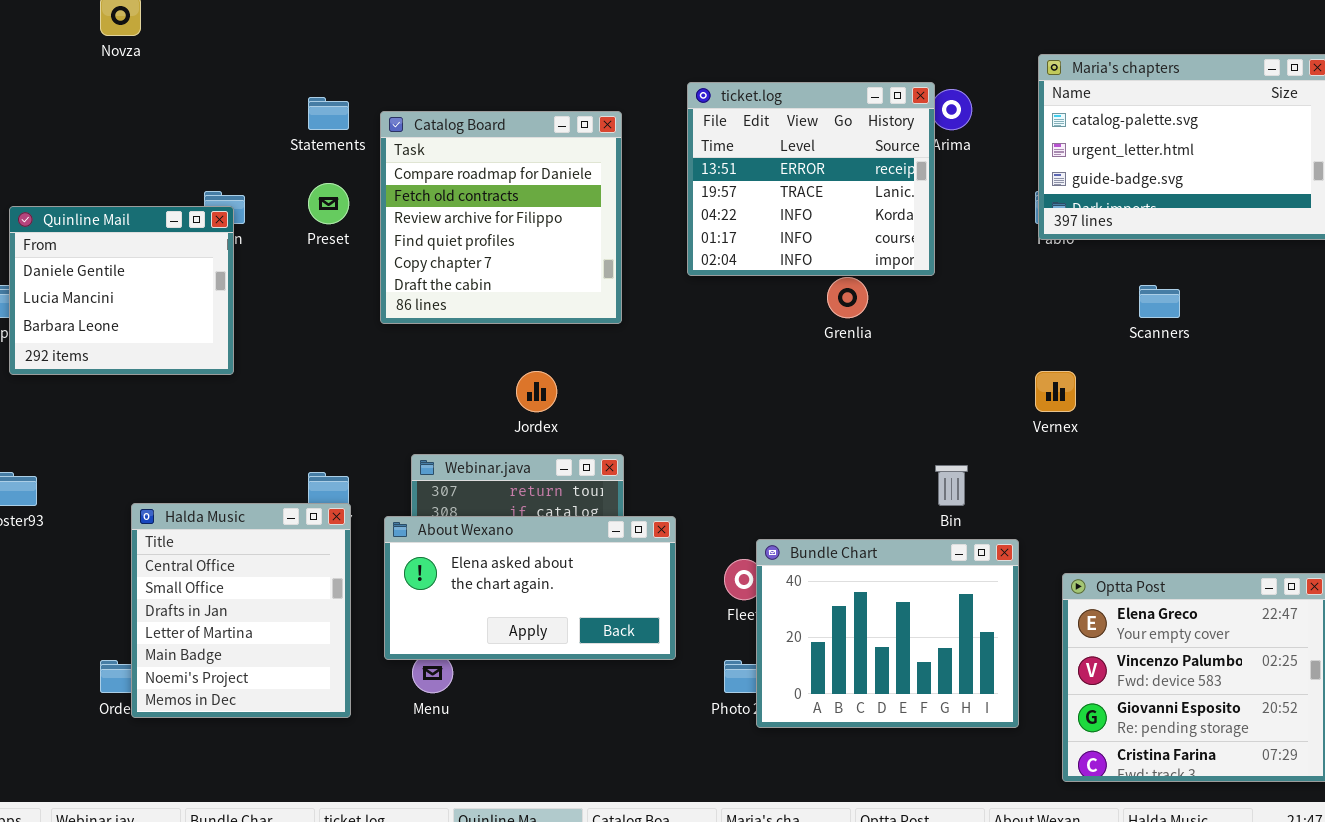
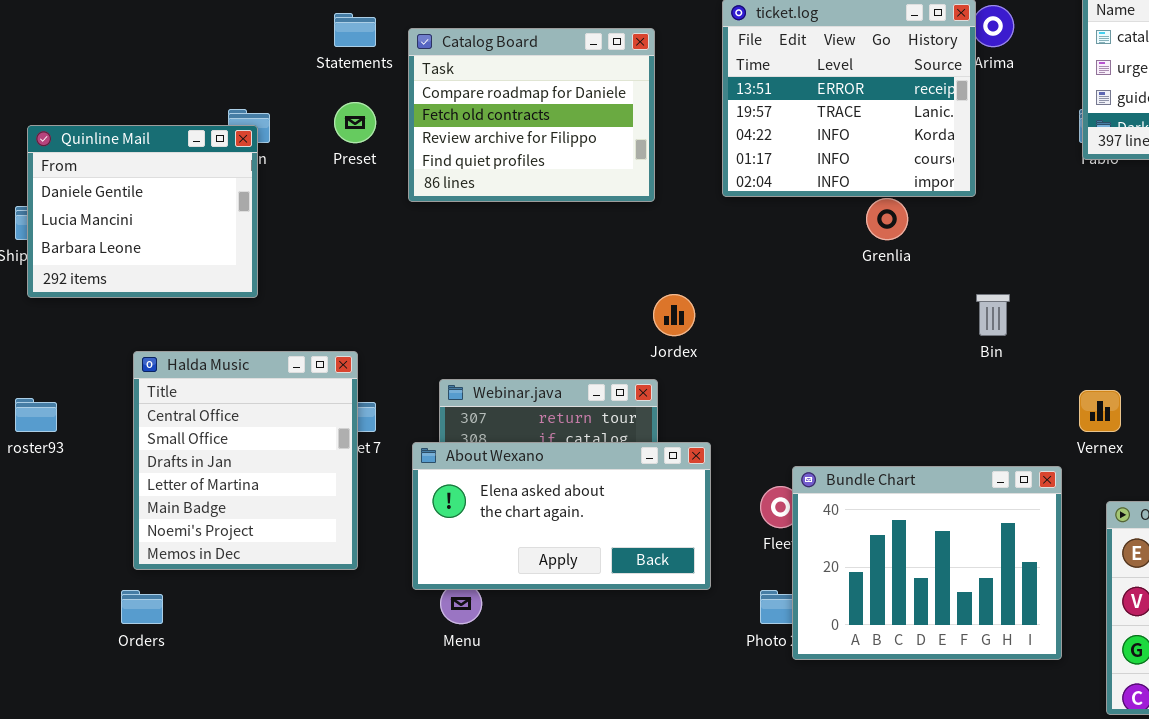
Catalog Board: [380,111,622,324] -> [408,28,655,202], resized
Jordex: [516,371,557,412] -> [653,294,695,336], moved
Vernex: [1035,371,1076,412] -> [1079,390,1121,432], moved
Bin: [935,465,968,506] -> [976,294,1010,336], moved
Halda Music: [131,503,351,718] -> [133,351,358,570], moved

